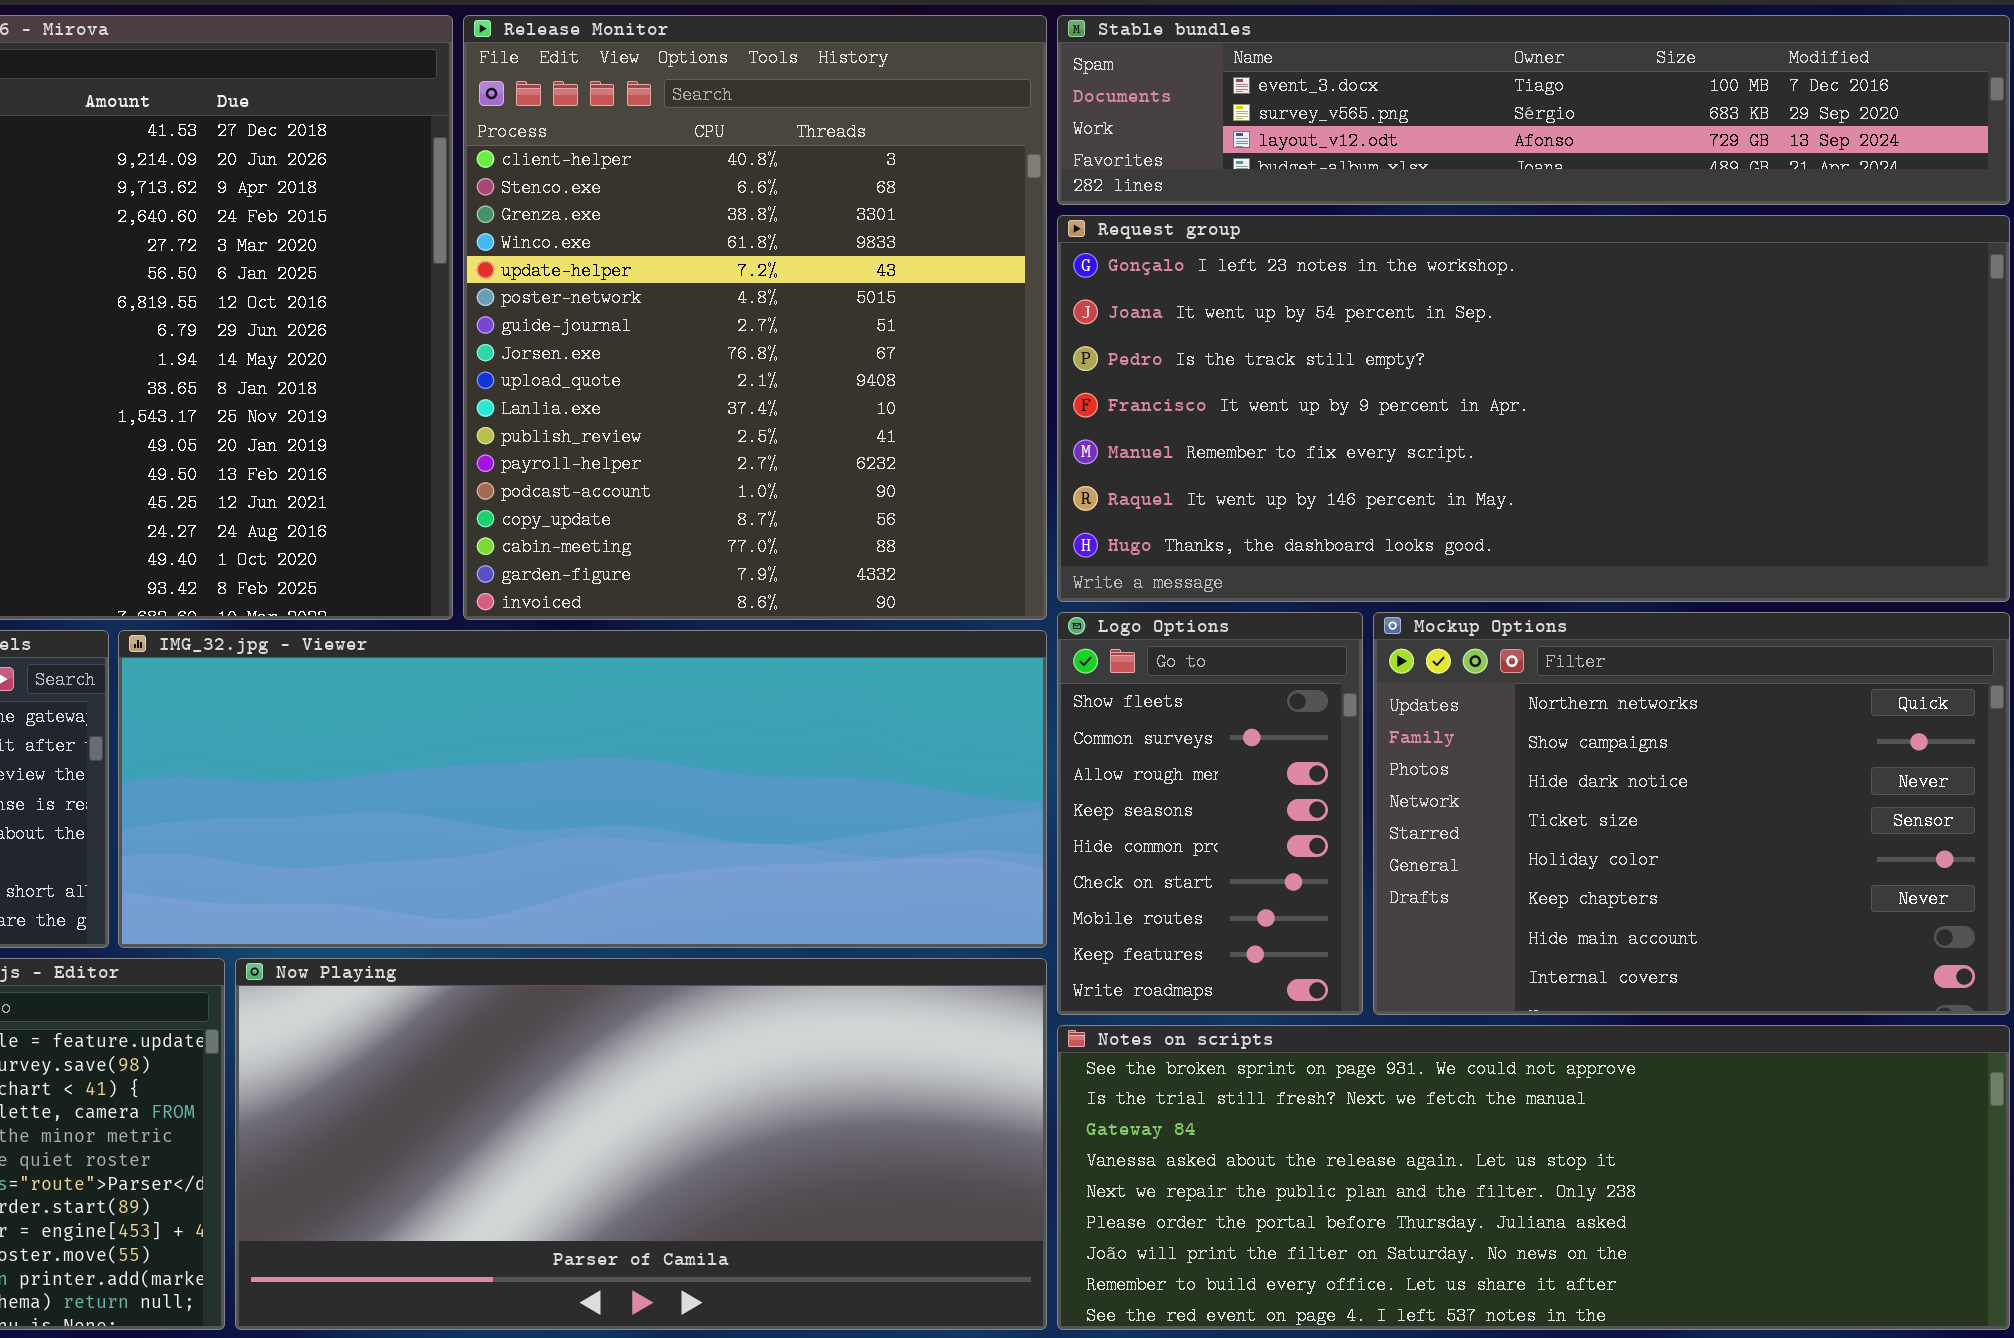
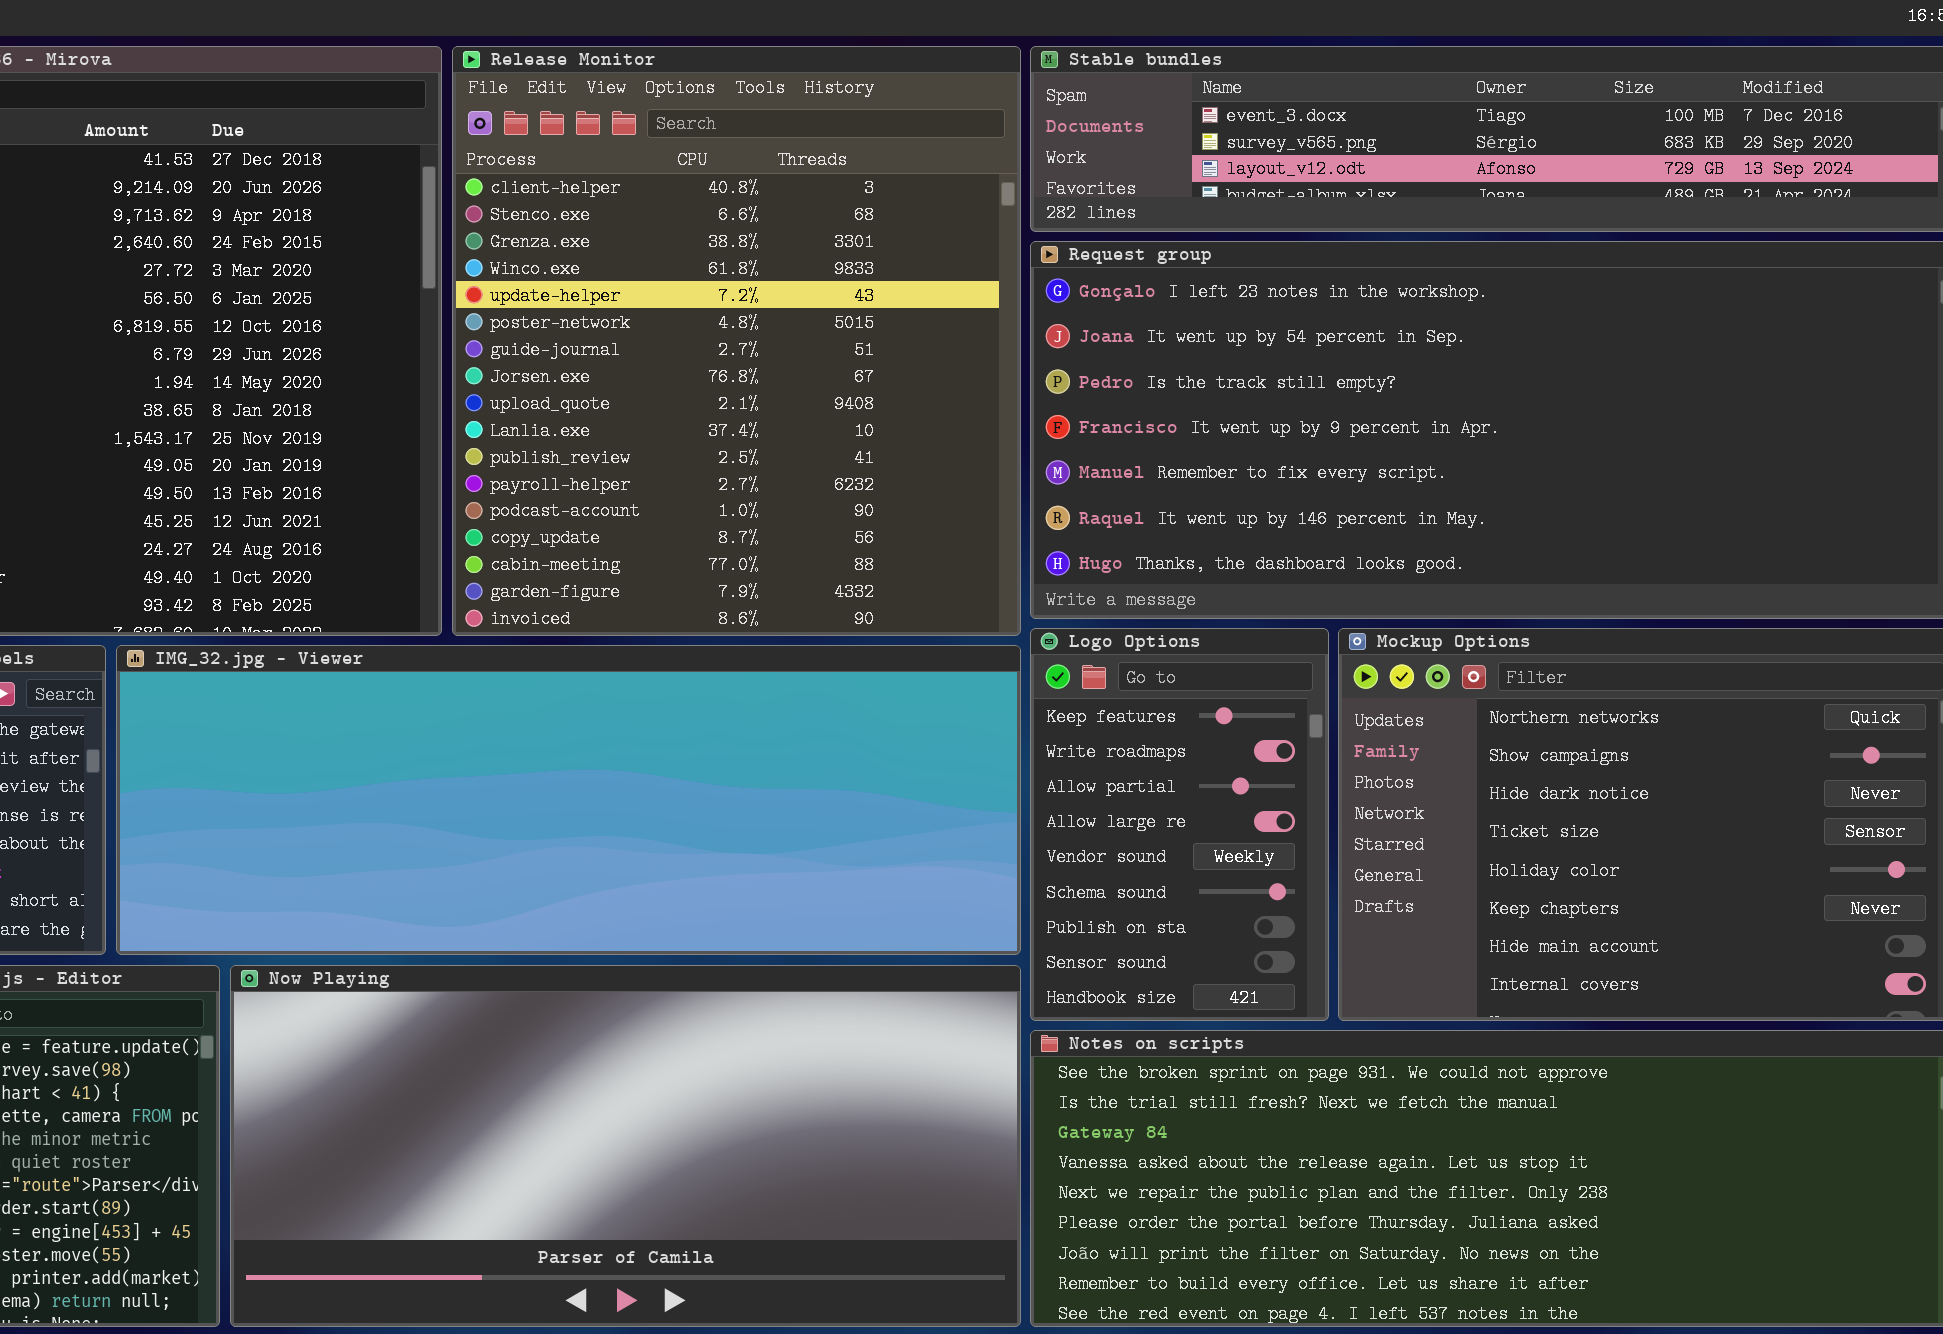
Logo Options: [1057,612,1363,1015] -> [1030,628,1329,1021], scrolled down 7 rows

